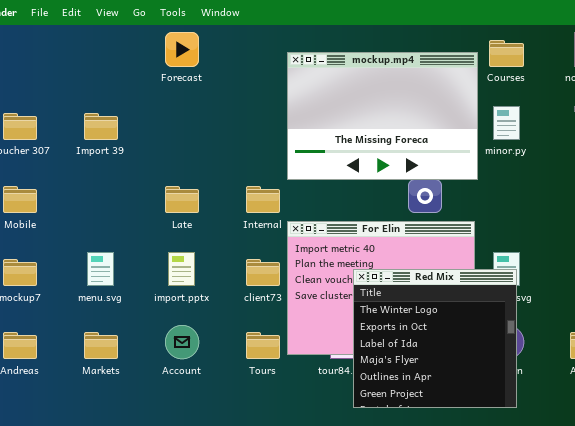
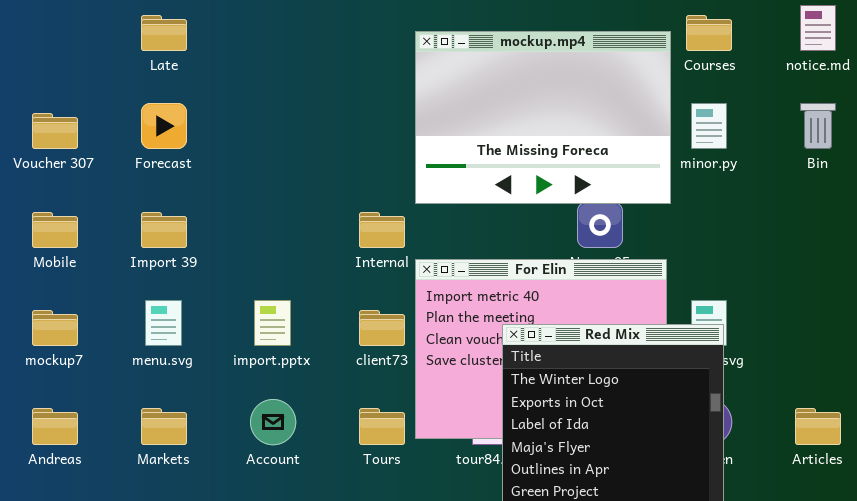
Forecast: [165,32,199,67] -> [141,103,187,149], moved
Import 39: [84,113,118,140] -> [141,212,187,248], moved
Late: [165,186,199,213] -> [141,15,187,51], moved

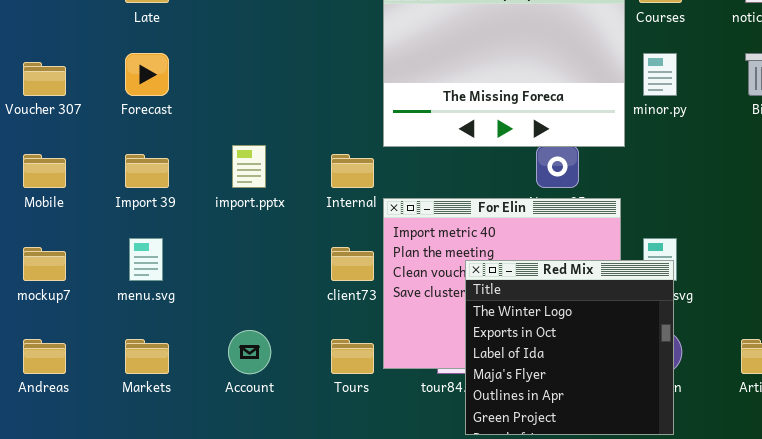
import.pptx: [254,300,291,346] -> [232,145,266,188], moved

